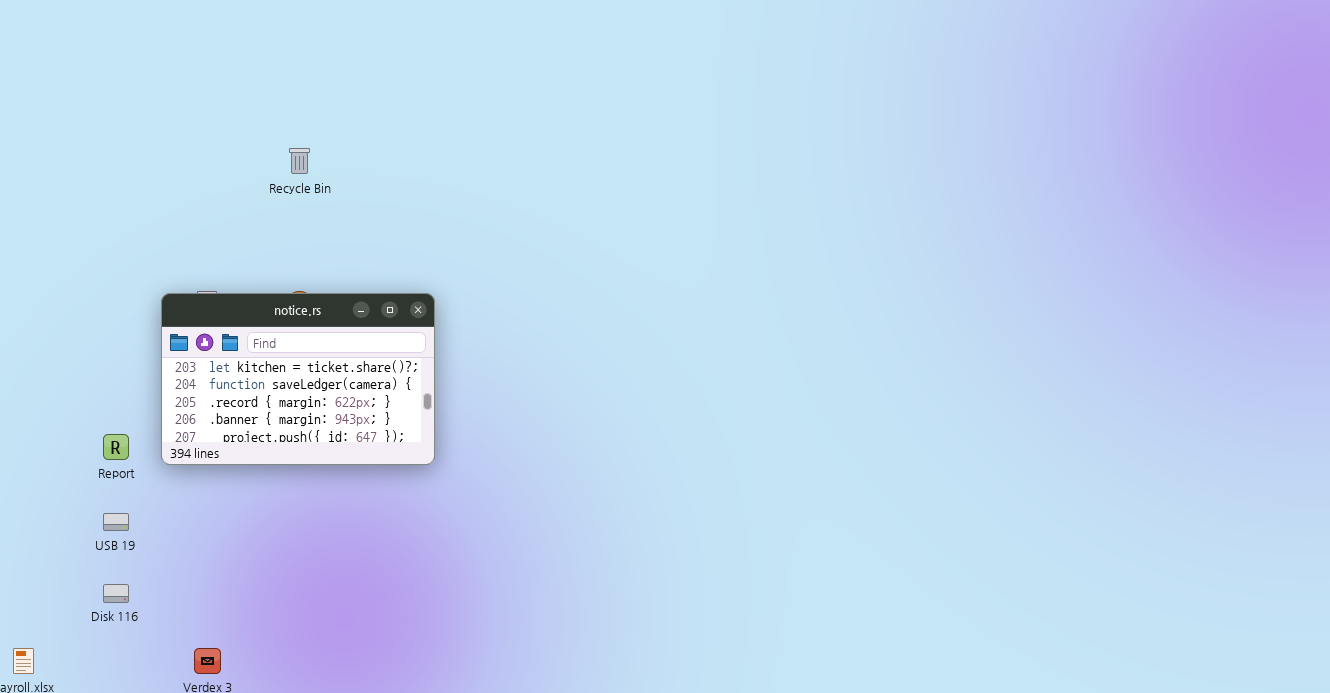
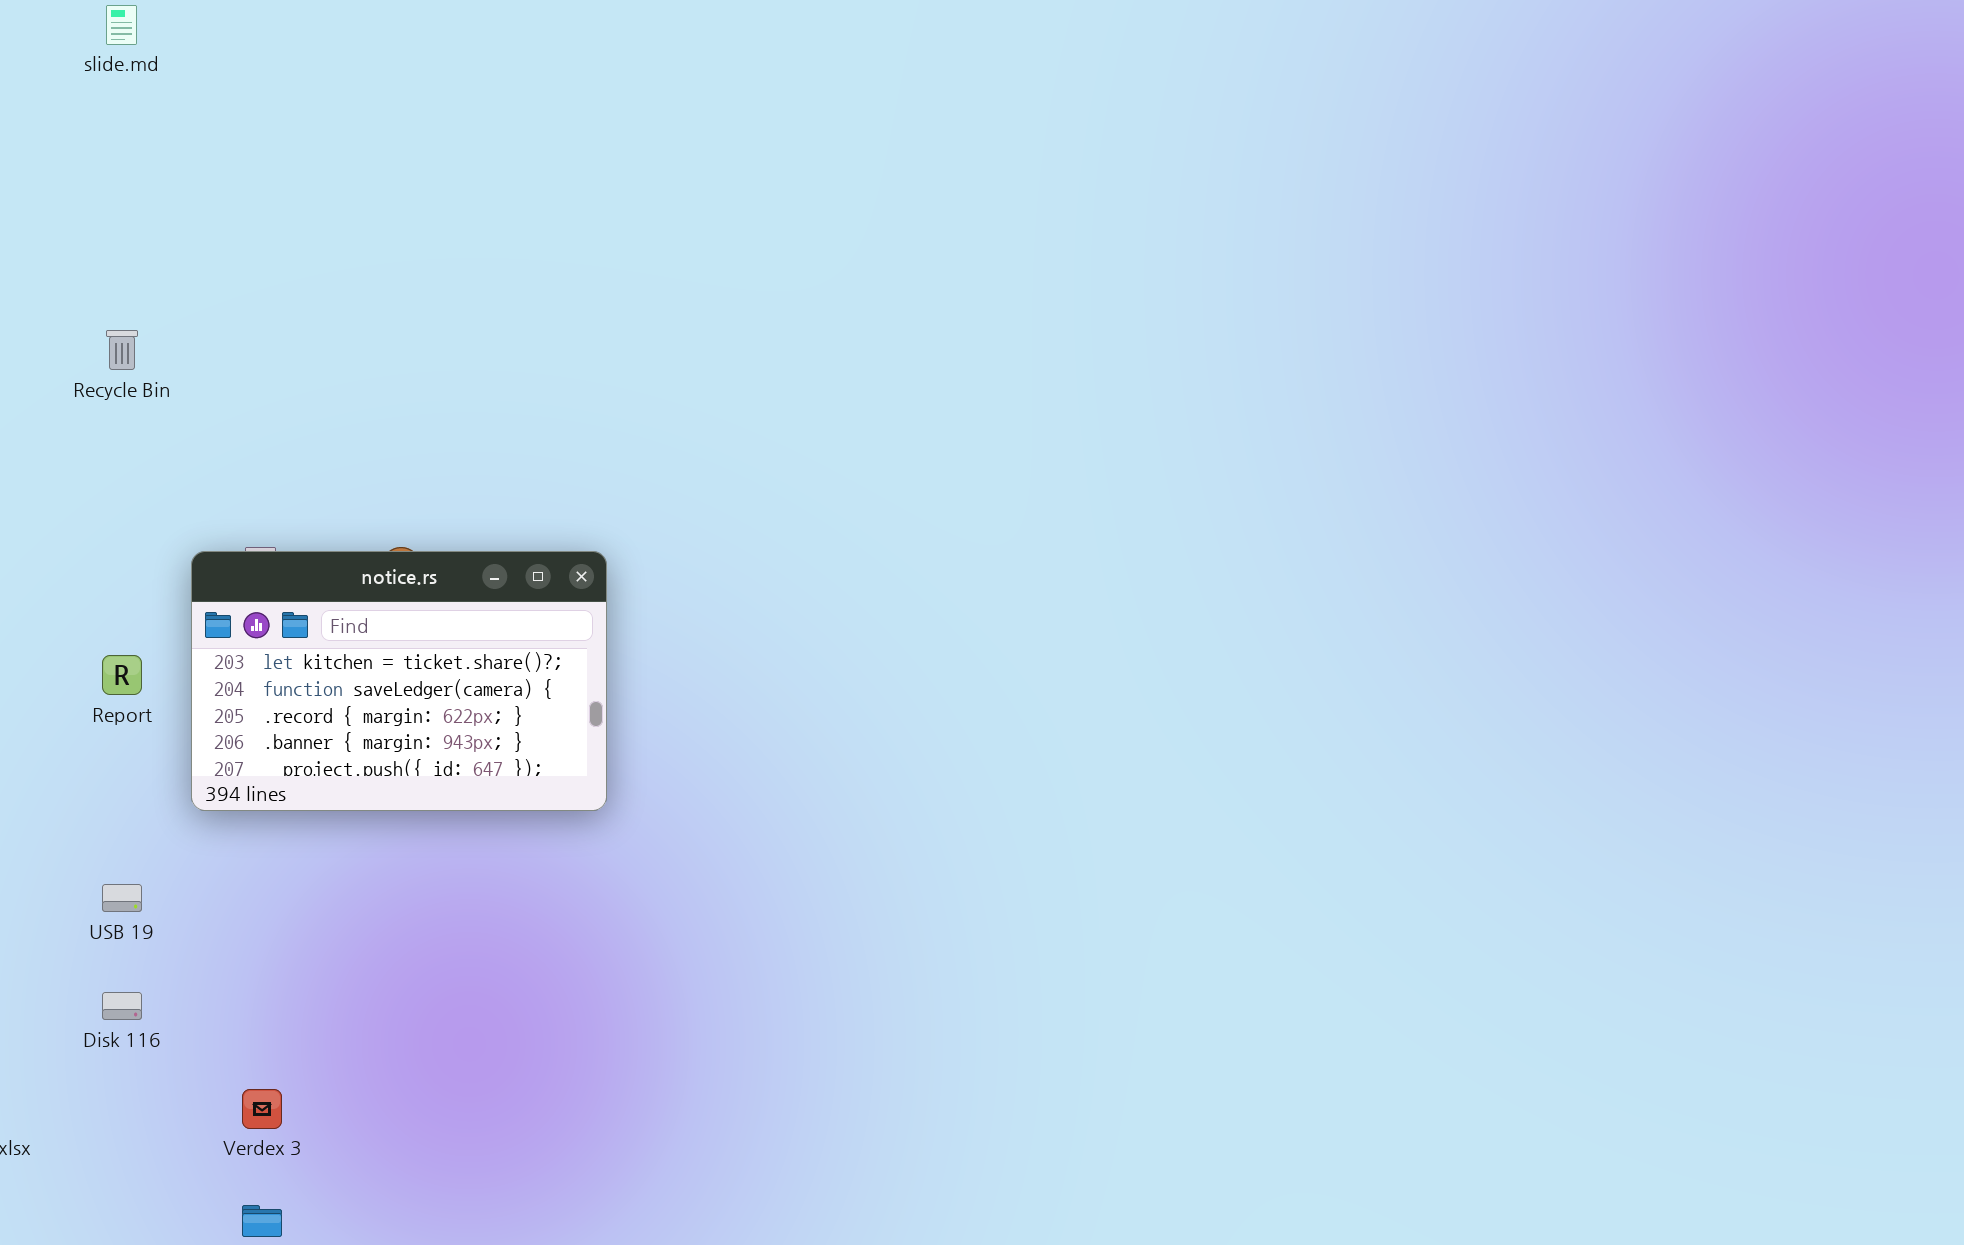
Recycle Bin: [289,148,310,174] -> [106,330,138,370], moved
Report: [103,434,129,460] -> [102,655,142,695], moved

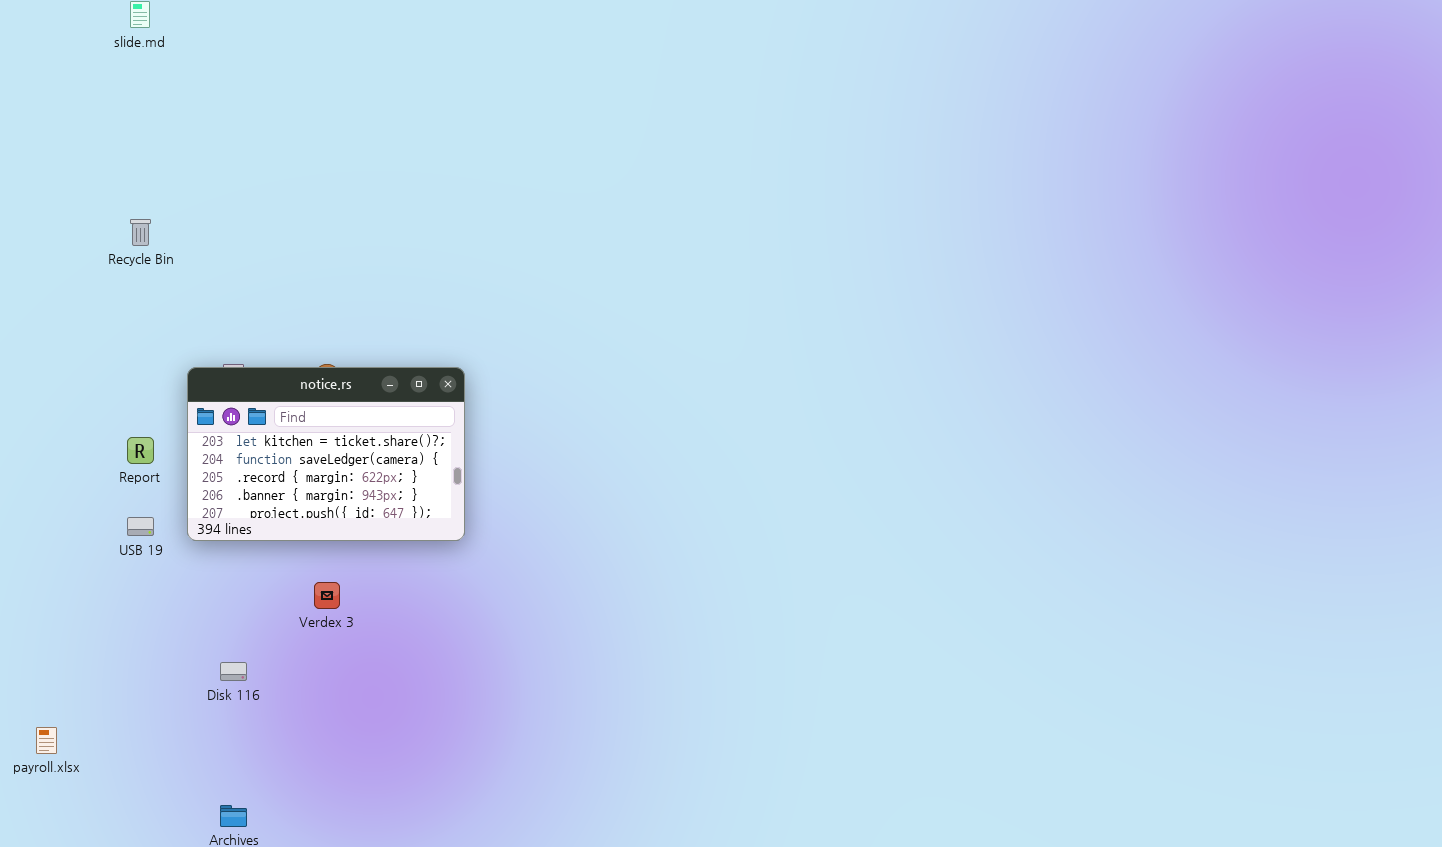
USB 19: [102,884,142,912] -> [127,517,154,536], moved
Disk 116: [102,992,142,1020] -> [220,662,247,681], moved
Verdex 3: [242,1089,282,1129] -> [314,582,340,609], moved

